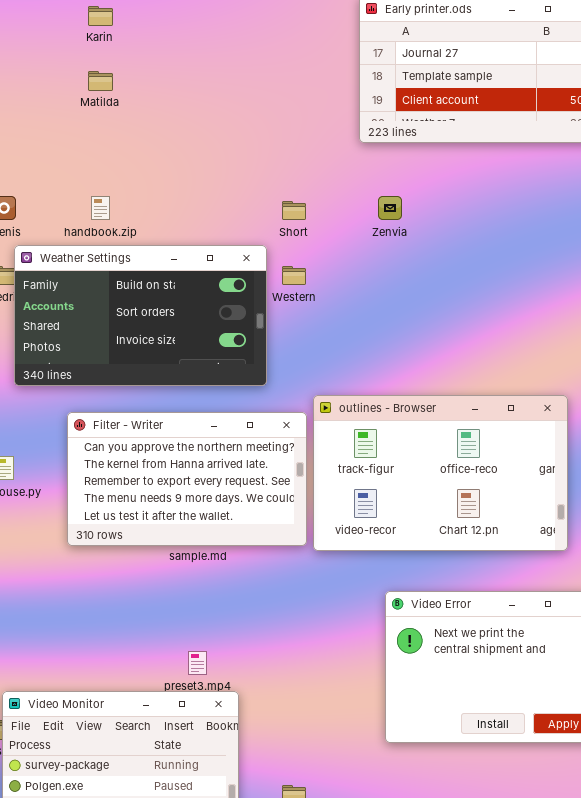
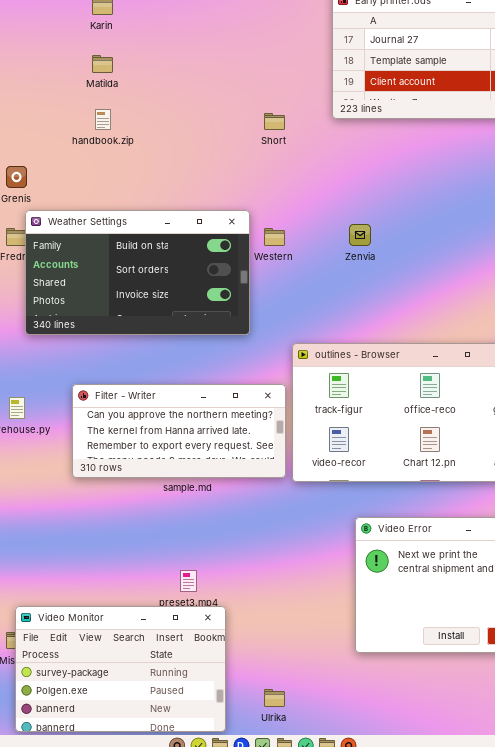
handbook.zip: [91,196,110,220] -> [95,109,111,130], moved
Zenvia: [378,196,402,220] -> [349,224,371,246], moved
Short: [282,201,306,220] -> [264,113,285,130], moved
Filter - Writer: [67,412,307,546] -> [72,384,286,478], resized

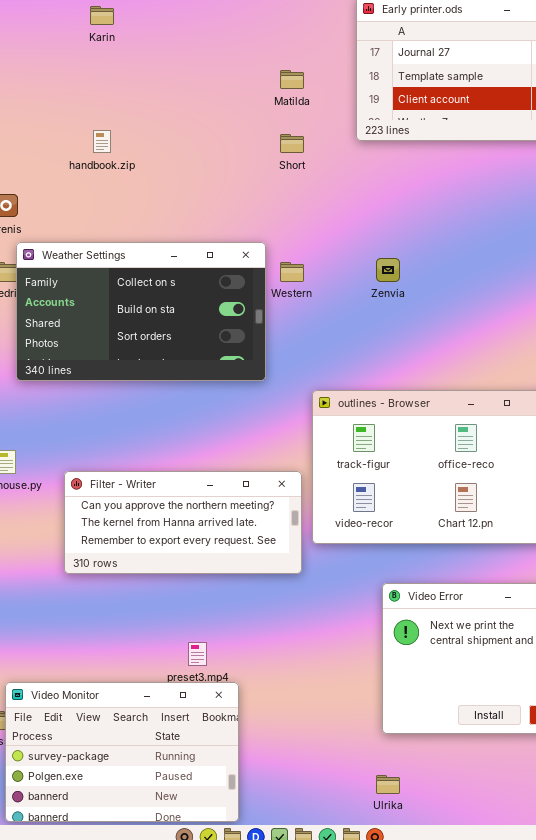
Matilda: [92,55,113,73] -> [280,70,304,89], moved
Weather Settings: [25,210,250,335] -> [16,242,266,381], scrolled up 1 row
Filter - Writer: [72,384,286,478] -> [64,471,302,574], moved
Ulrika: [264,689,285,707] -> [376,775,400,794], moved

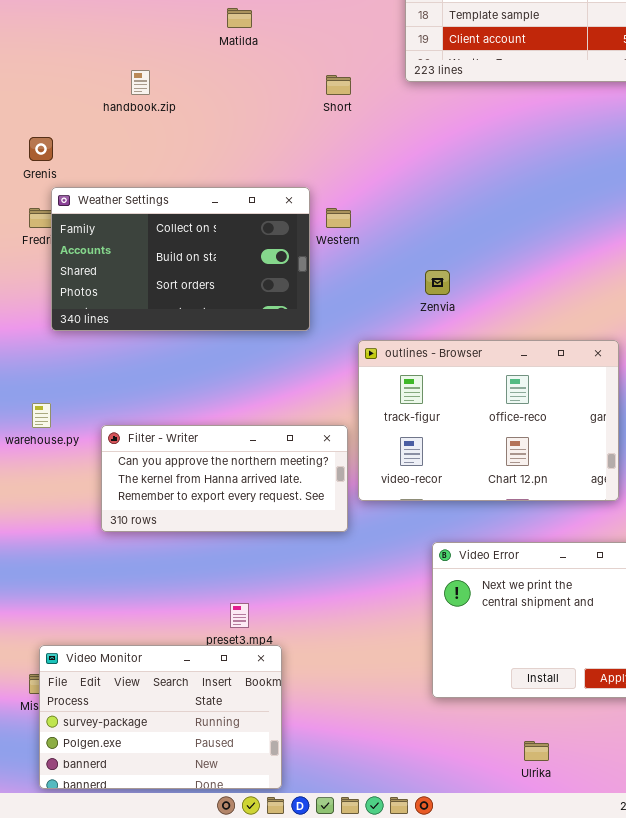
Matilda: [280,70,304,89] -> [227,8,252,28], moved
Zenvia: [376,258,400,282] -> [425,270,450,295], moved
Ulrika: [376,775,400,794] -> [524,741,549,761], moved

